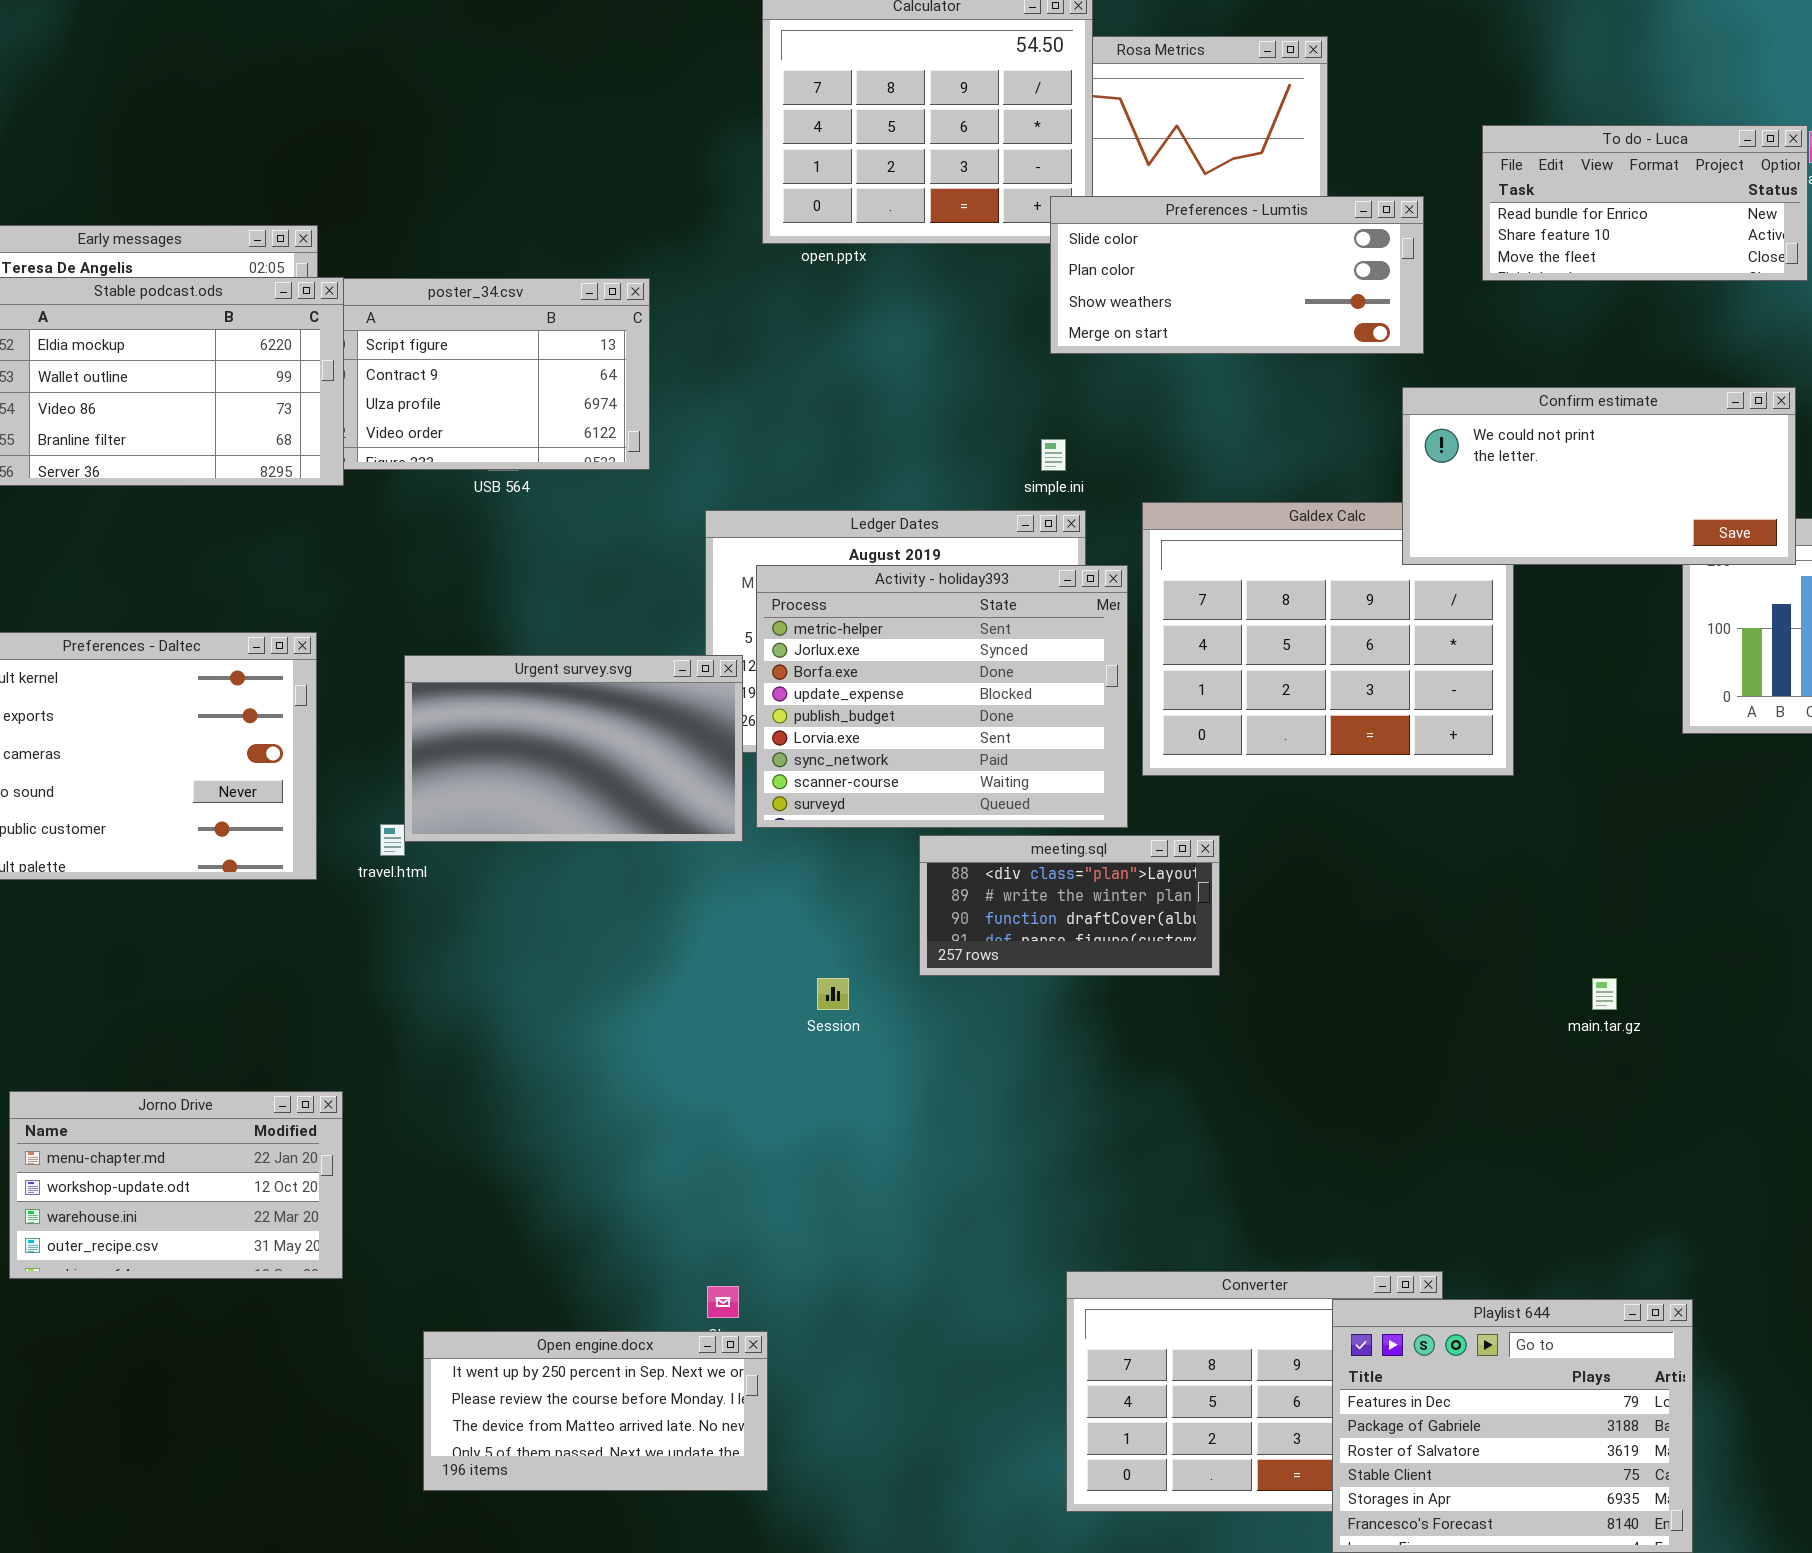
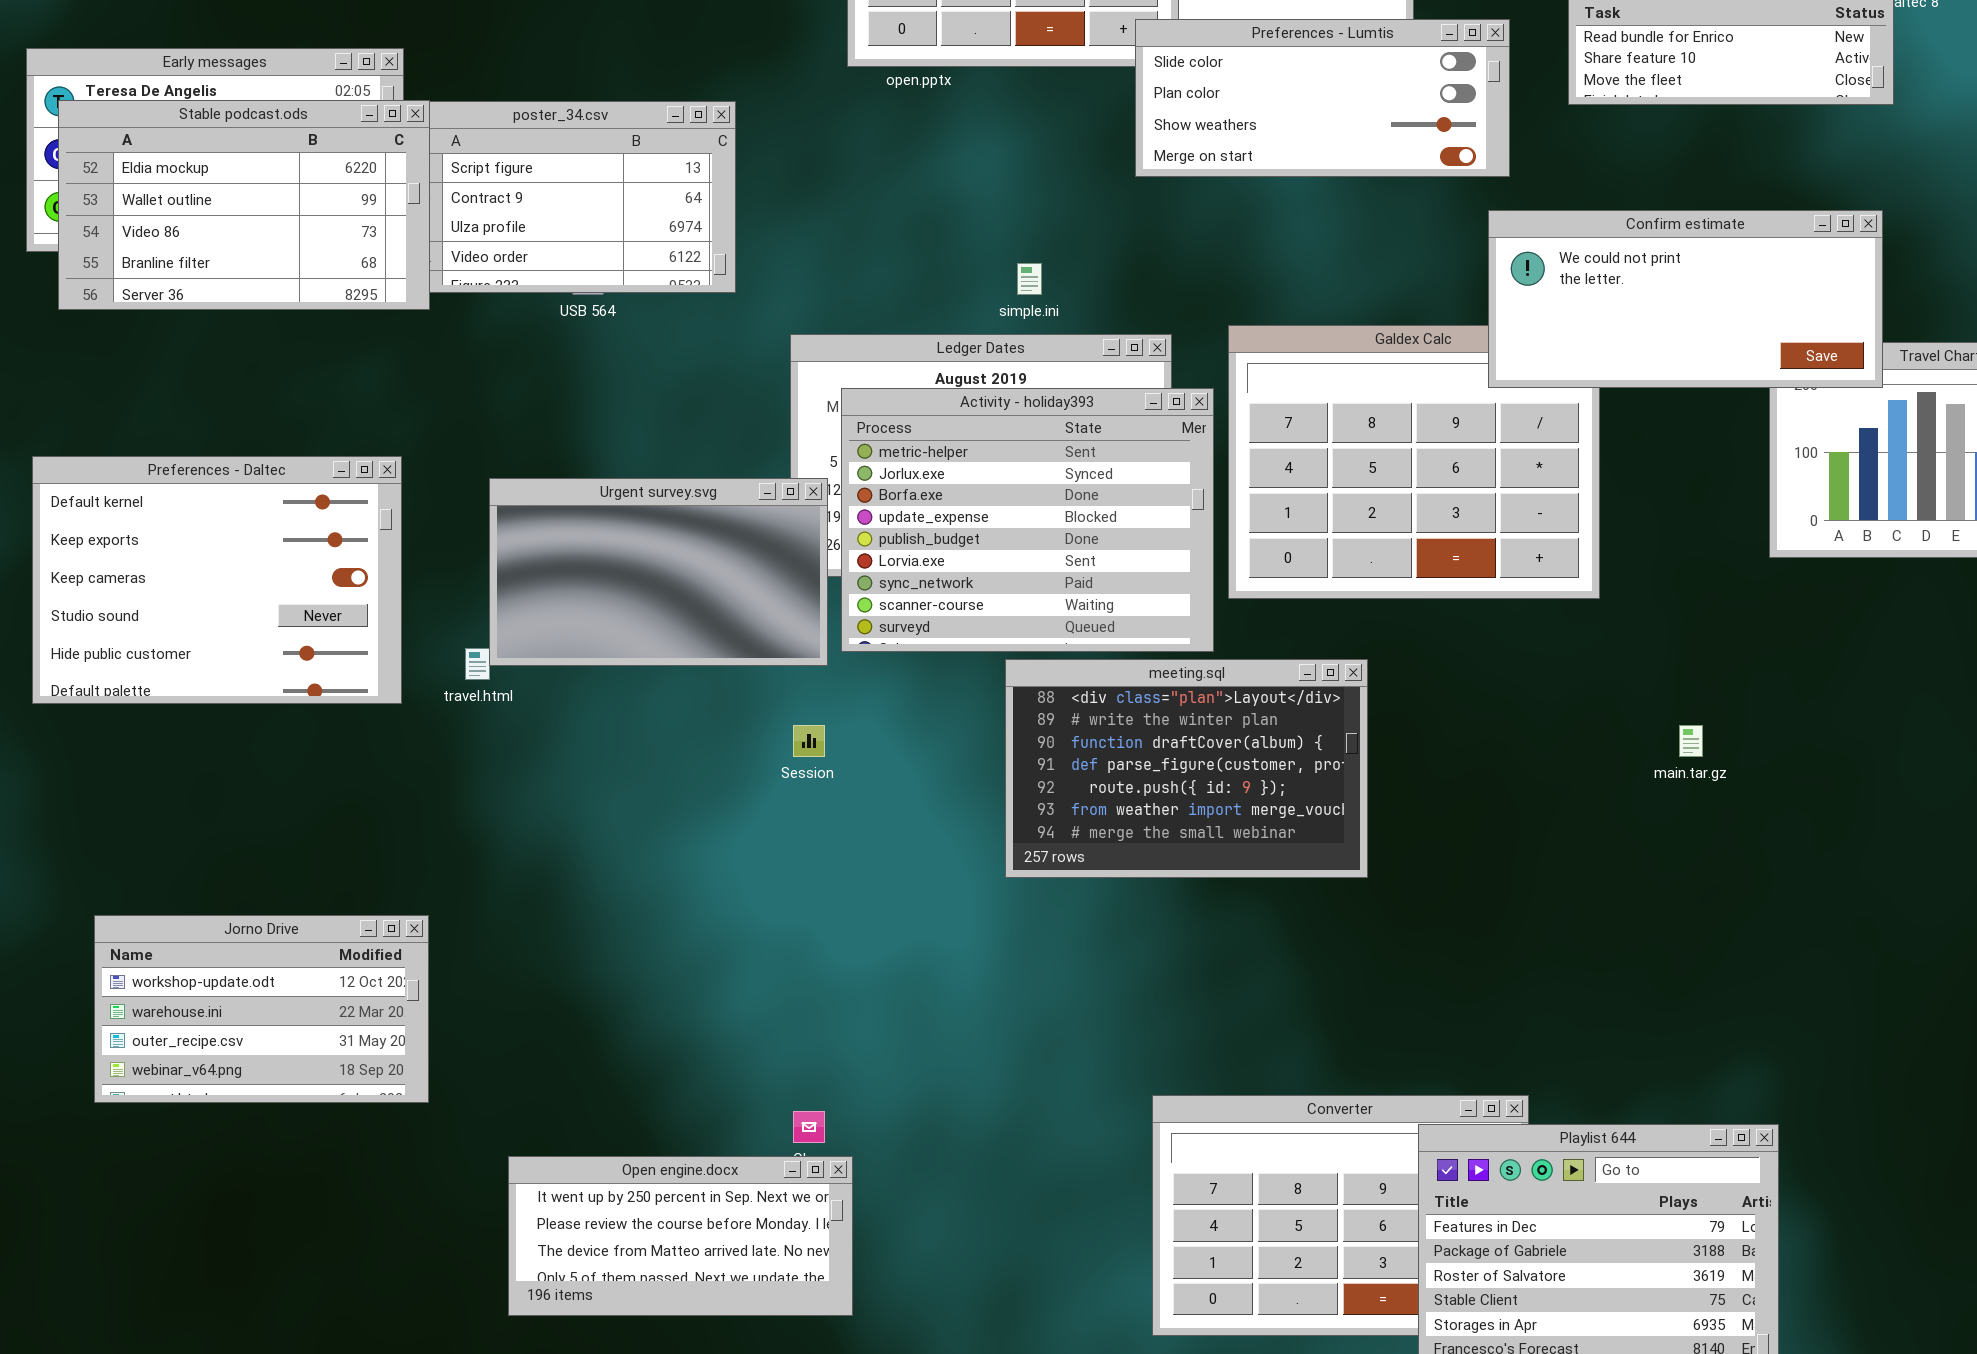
simple.ini: [1041,439,1066,471] -> [1017,263,1042,295], moved
meeting.sql: [919,835,1220,976] -> [1005,659,1368,878], resized
Session: [817,978,849,1010] -> [793,725,825,757], moved
main.tar.gz: [1592,978,1617,1010] -> [1679,725,1703,757], moved
Jorno Drive: [9,1091,343,1279] -> [94,915,429,1103], scrolled down 1 row

